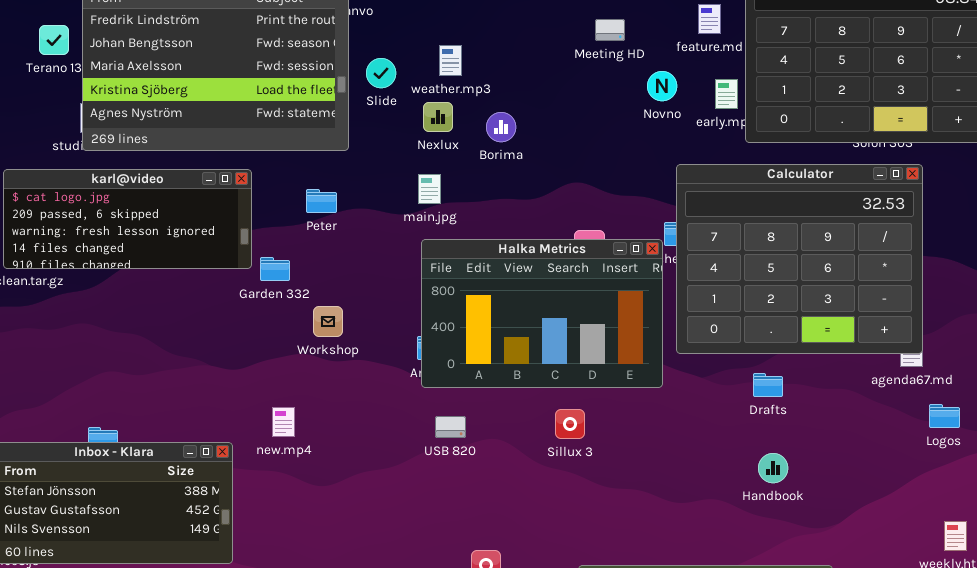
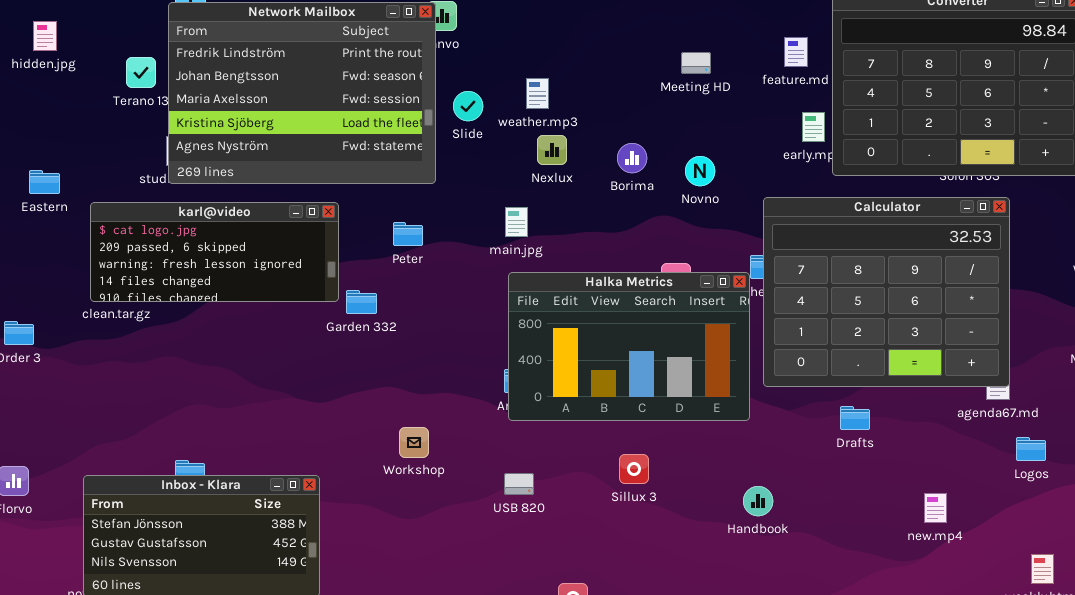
Novno: [647,71,677,101] -> [685,156,715,186], moved
Nexlux: [423,102,453,132] -> [537,135,567,165], moved
Borima: [486,112,516,142] -> [617,143,647,173], moved
Workshop: [313,306,343,337] -> [399,427,429,458], moved
new.mp4: [272,407,295,437] -> [924,493,947,523], moved
Sillux 3: [555,409,585,439] -> [619,454,649,484], moved
USB 820: [435,416,466,438] -> [504,473,534,495], moved
Handbook: [758,453,788,483] -> [743,486,773,516], moved

